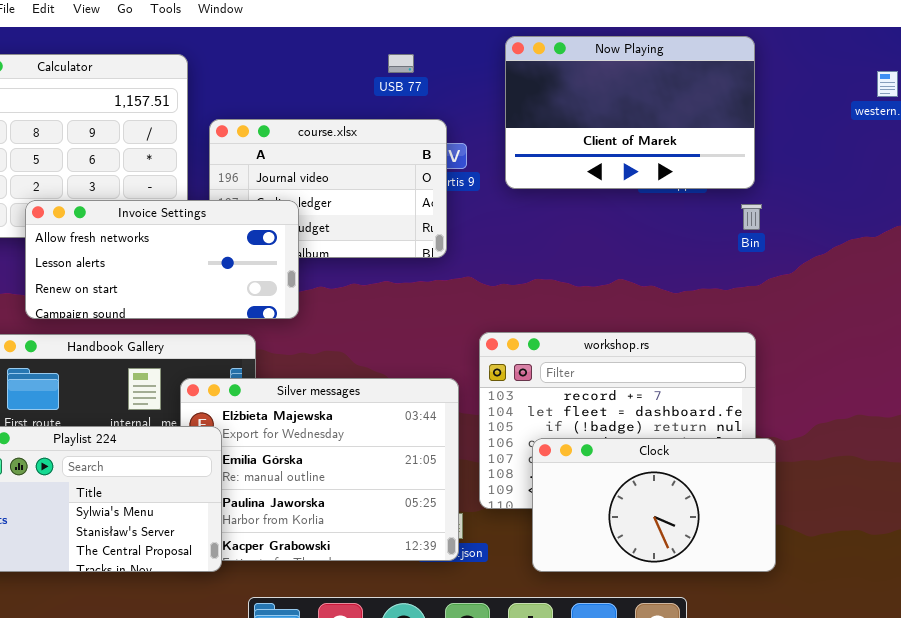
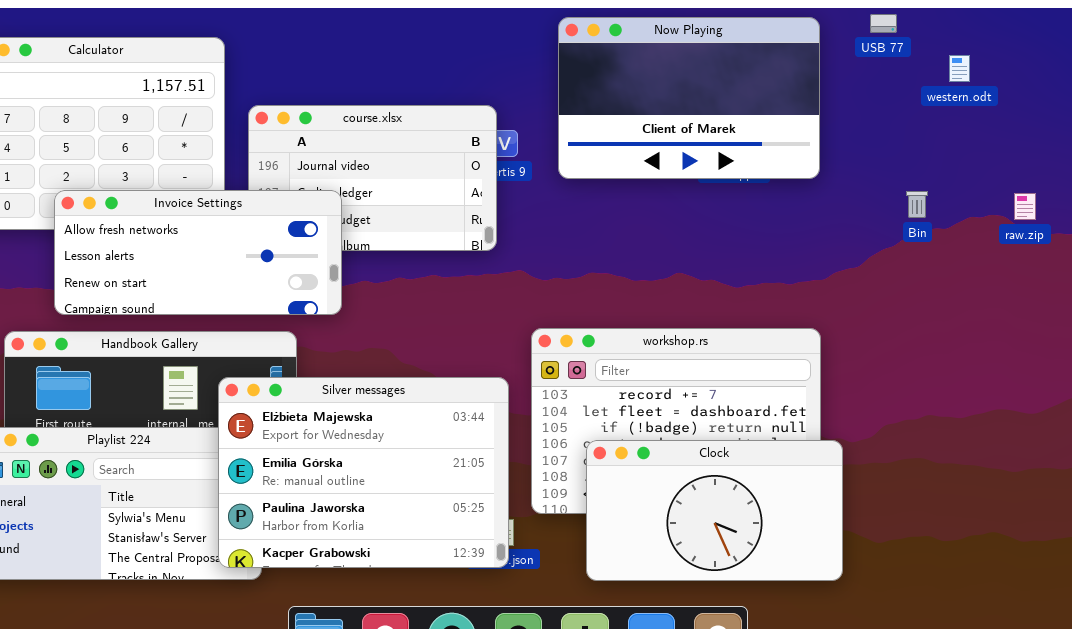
USB 77: [388,54,414,73] -> [870,14,897,33], moved
Bin: [741,204,762,230] -> [906,191,928,218], moved
Silver messages: [180,378,459,561] -> [218,377,509,568], raised

